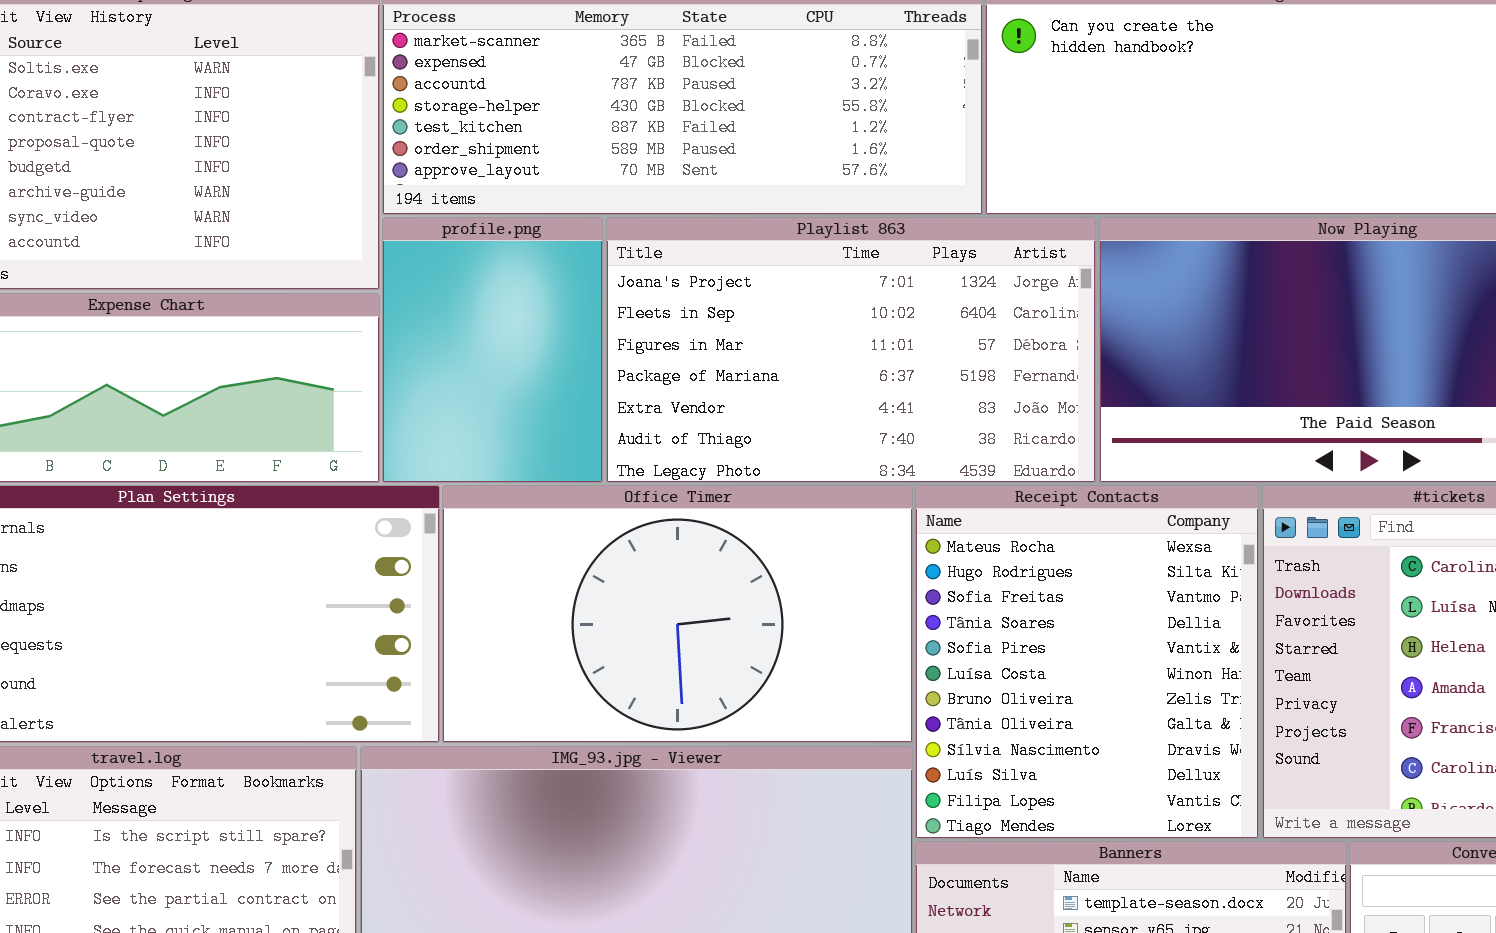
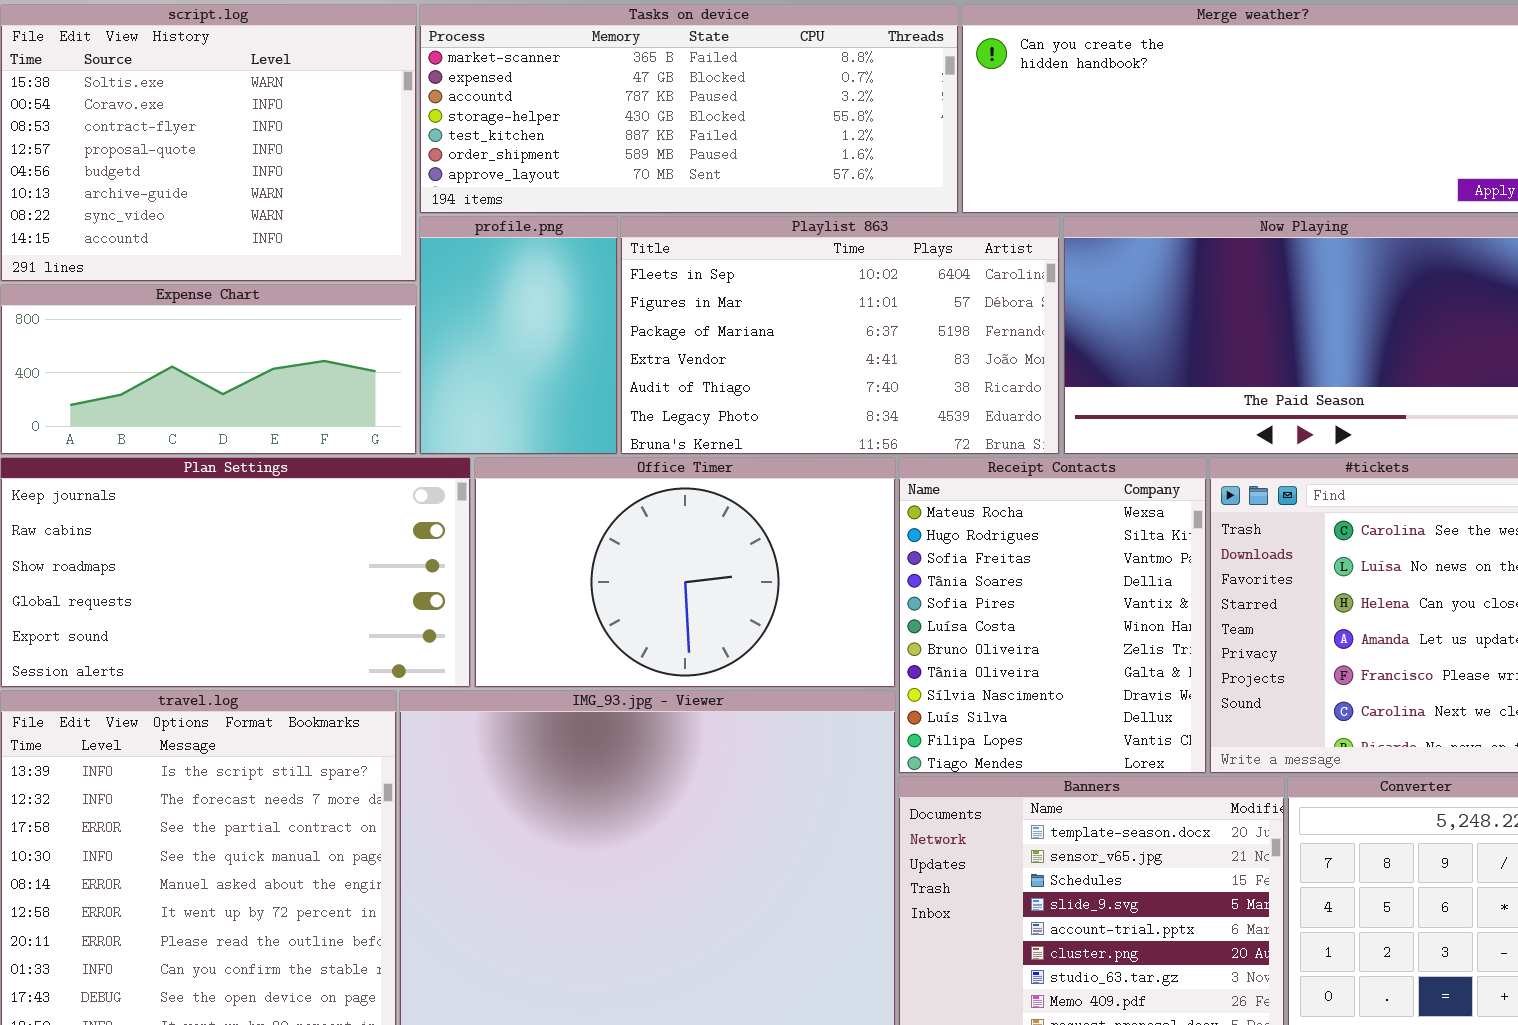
Playlist 863: [606,217,1096,483] -> [620,216,1060,455], scrolled down 1 row

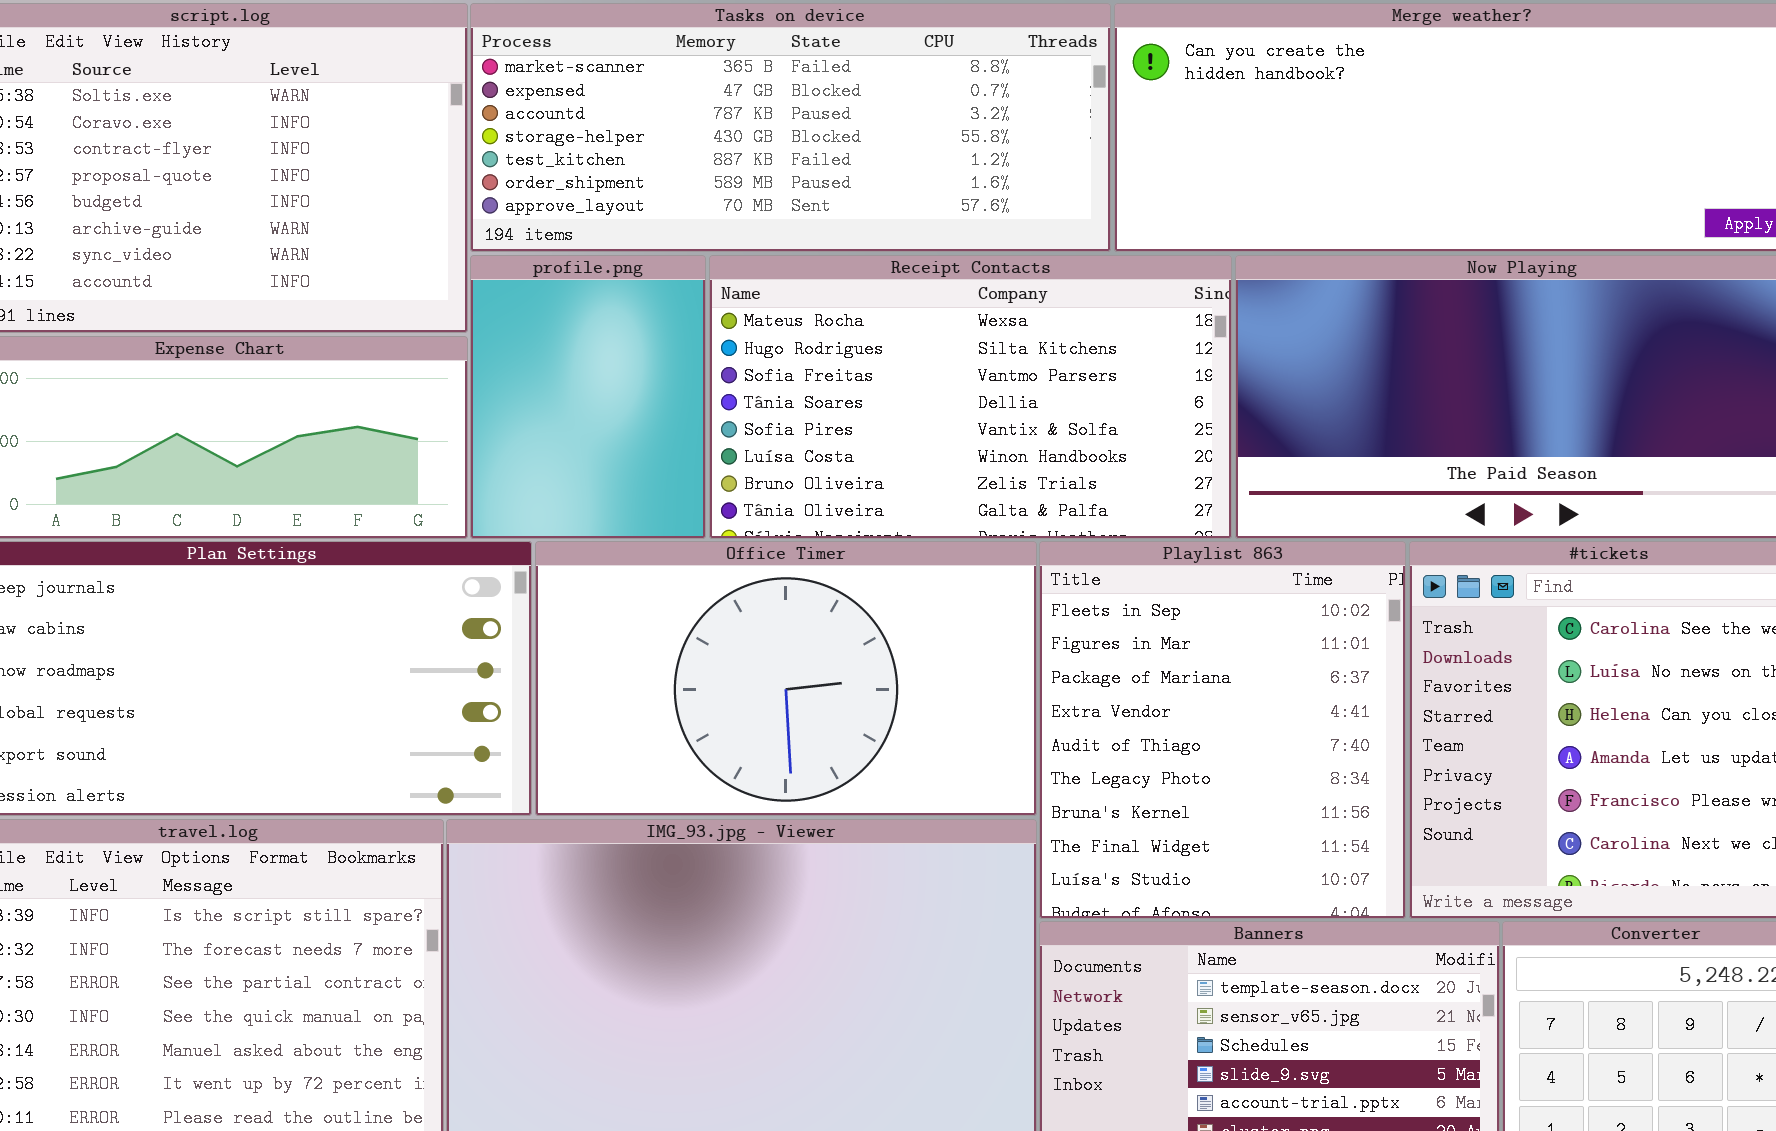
Playlist 863: [620,216,1060,455] -> [1039,541,1406,919], moved, resized
Receipt Contacts: [898,457,1207,774] -> [709,255,1232,539], moved, resized

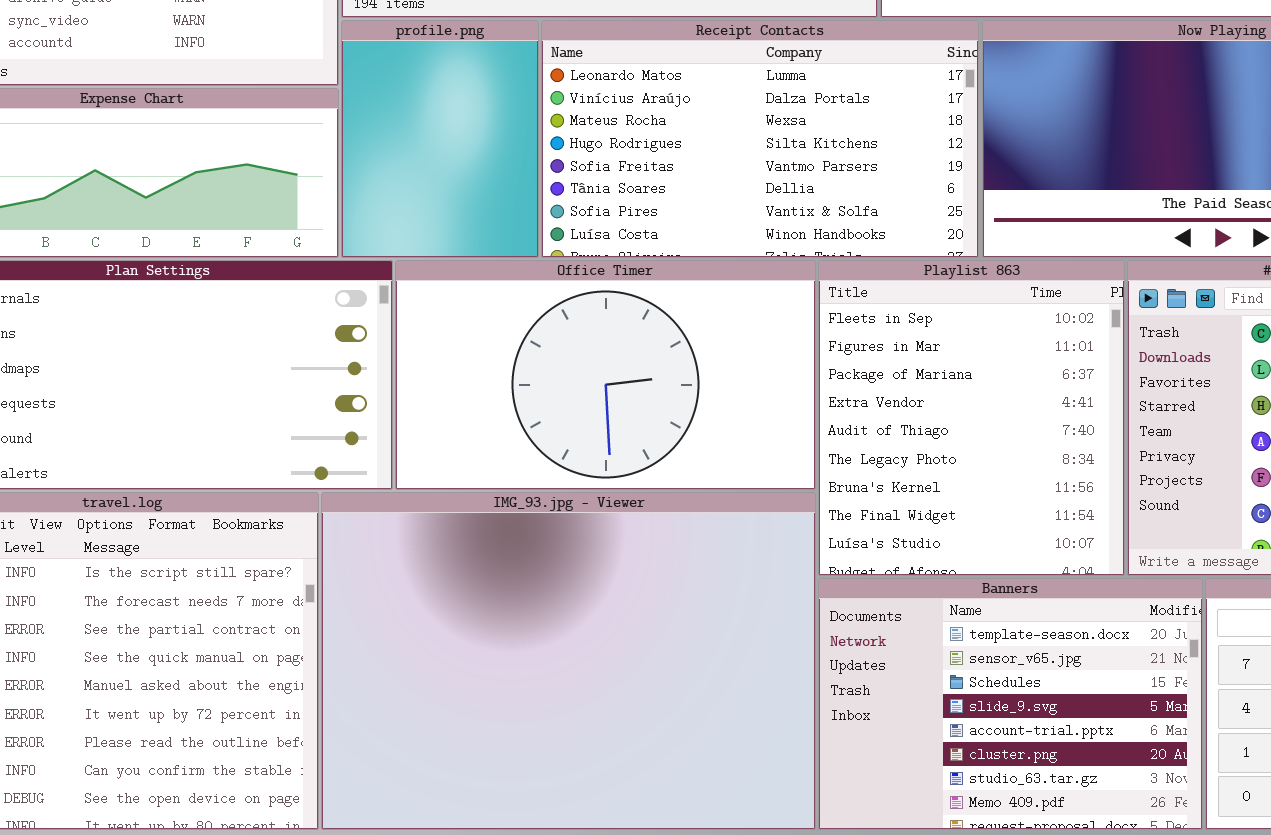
Receipt Contacts: [709,255,1232,539] -> [541,20,979,258], scrolled up 2 rows

